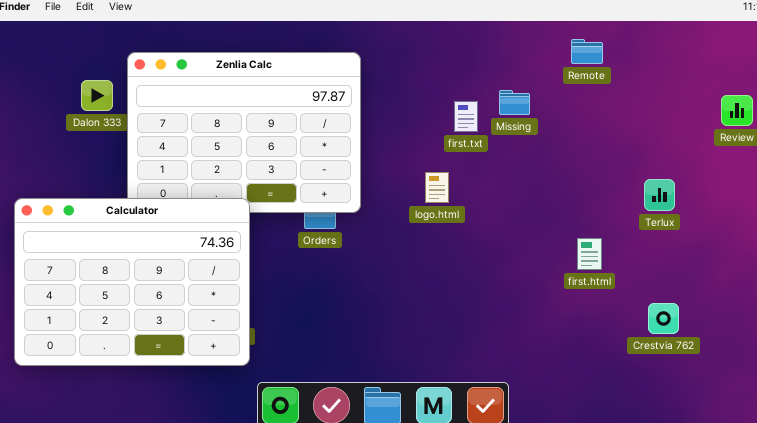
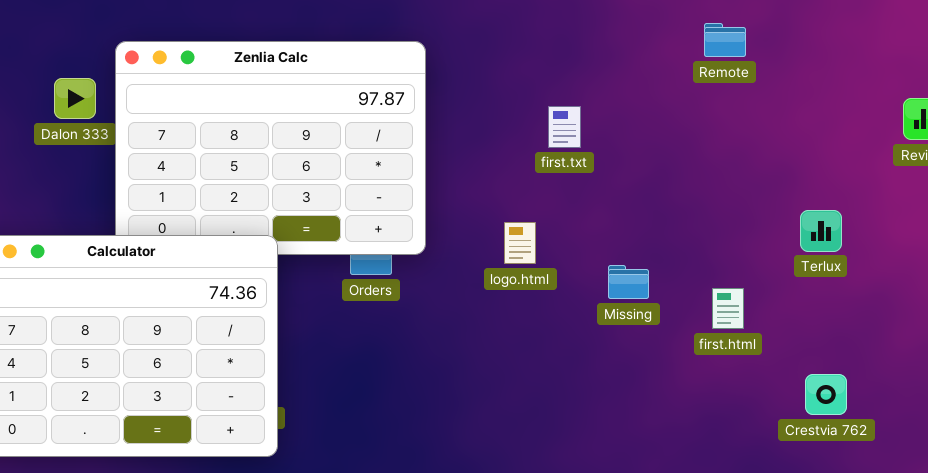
Missing: [499,90,530,115] -> [608,265,649,299], moved
logo.html: [425,172,449,203] -> [504,222,536,264], moved

